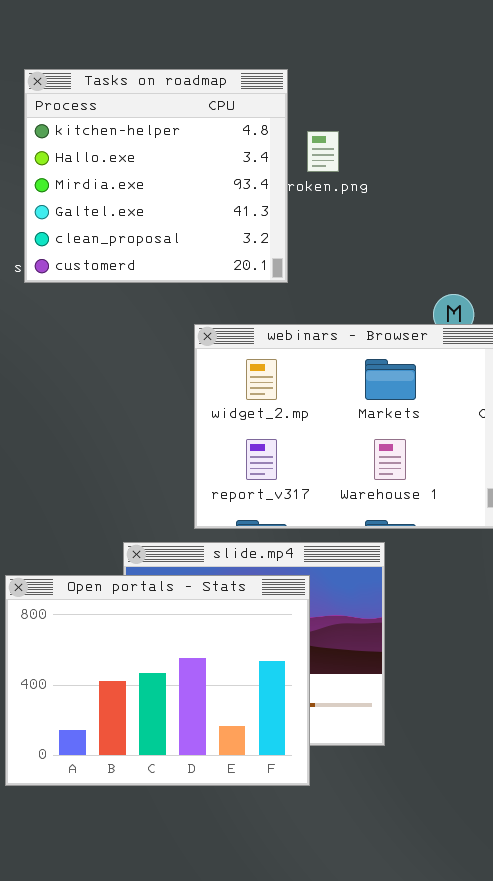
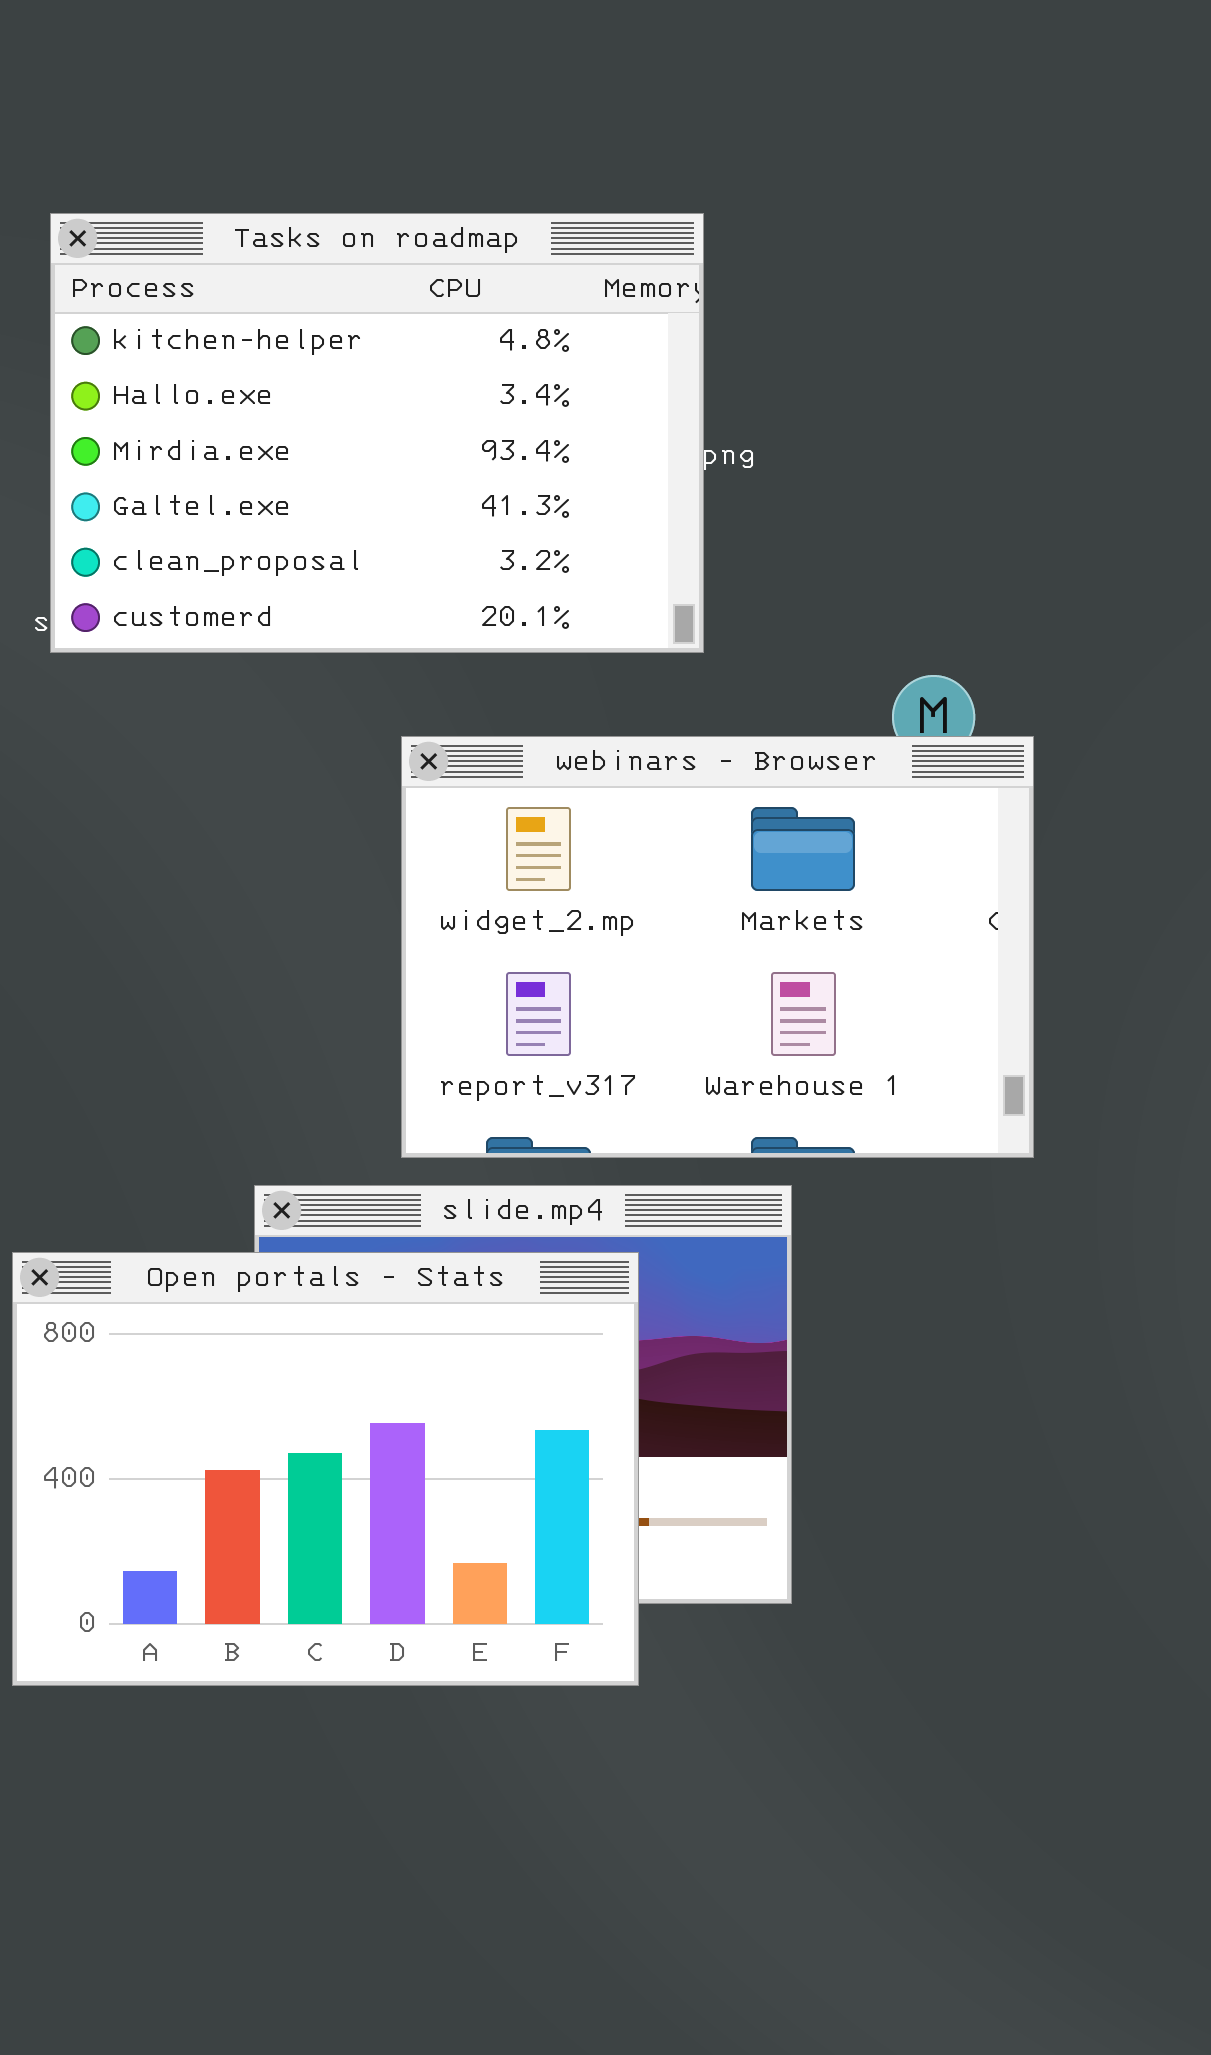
Tasks on roadmap: [24,69,288,283] -> [50,213,704,653], resized

